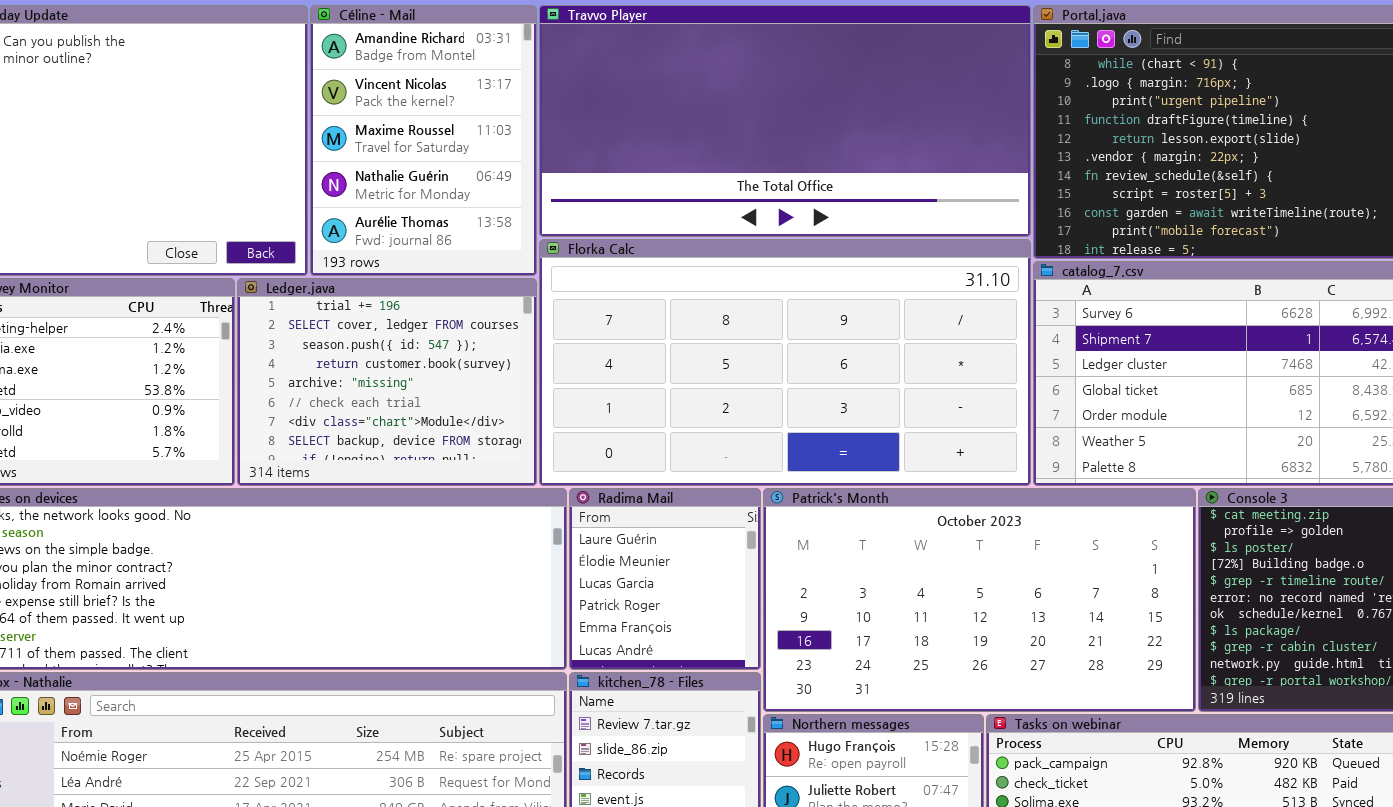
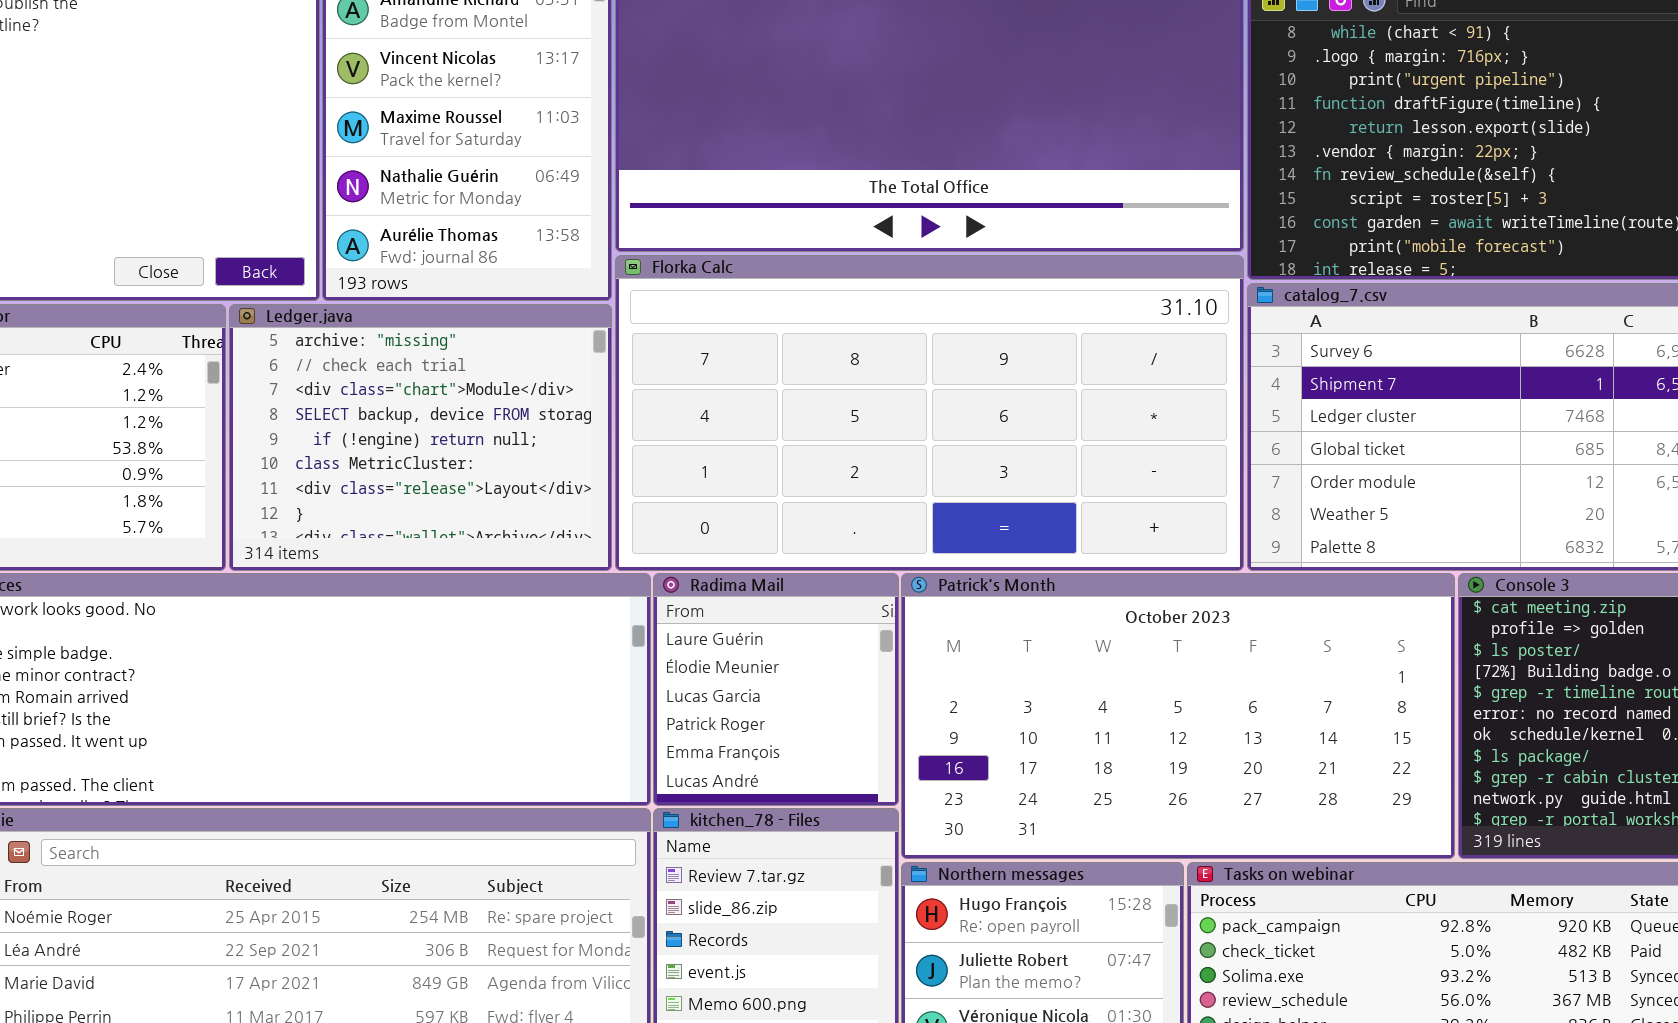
Ledger.java: [237,278,537,486] -> [229,304,612,571], scrolled down 4 rows

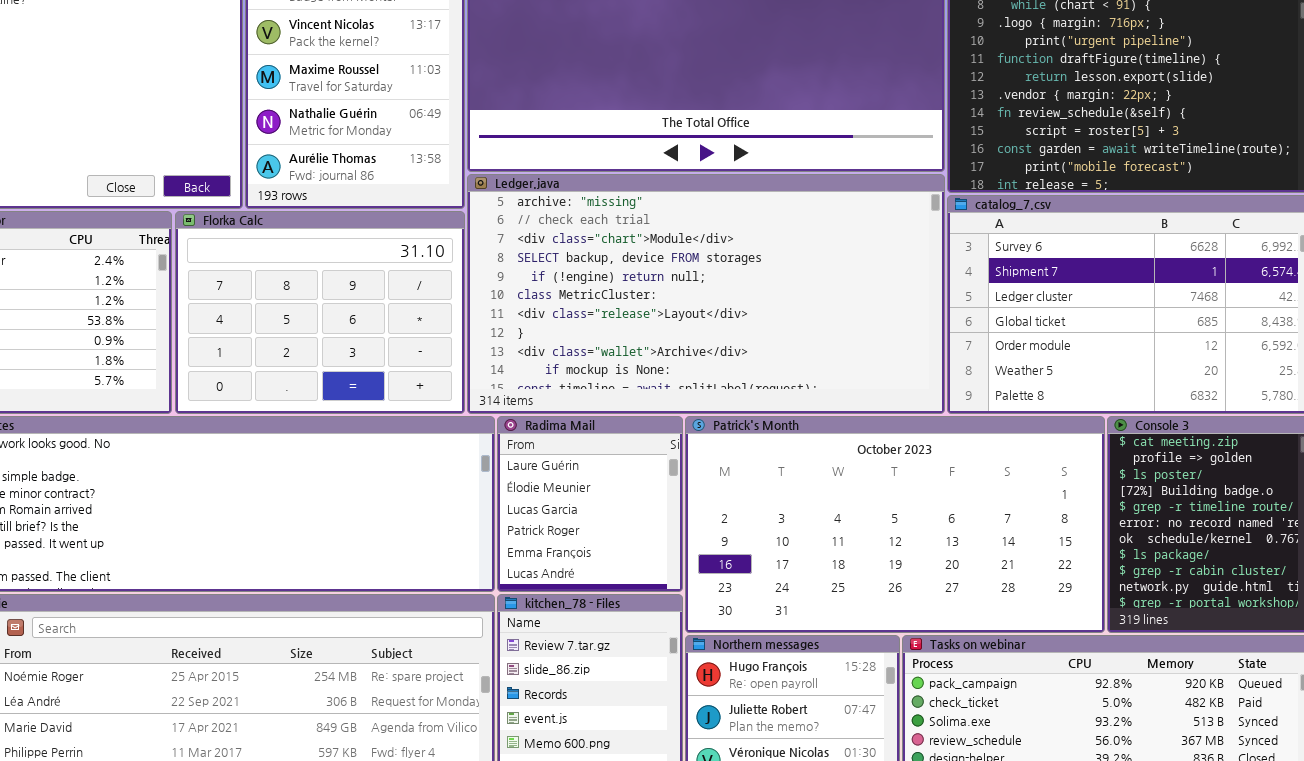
Florka Calc: [615,255,1244,571] -> [175,211,465,414], moved, resized
Ledger.java: [229,304,612,571] -> [467,174,945,414], moved, resized

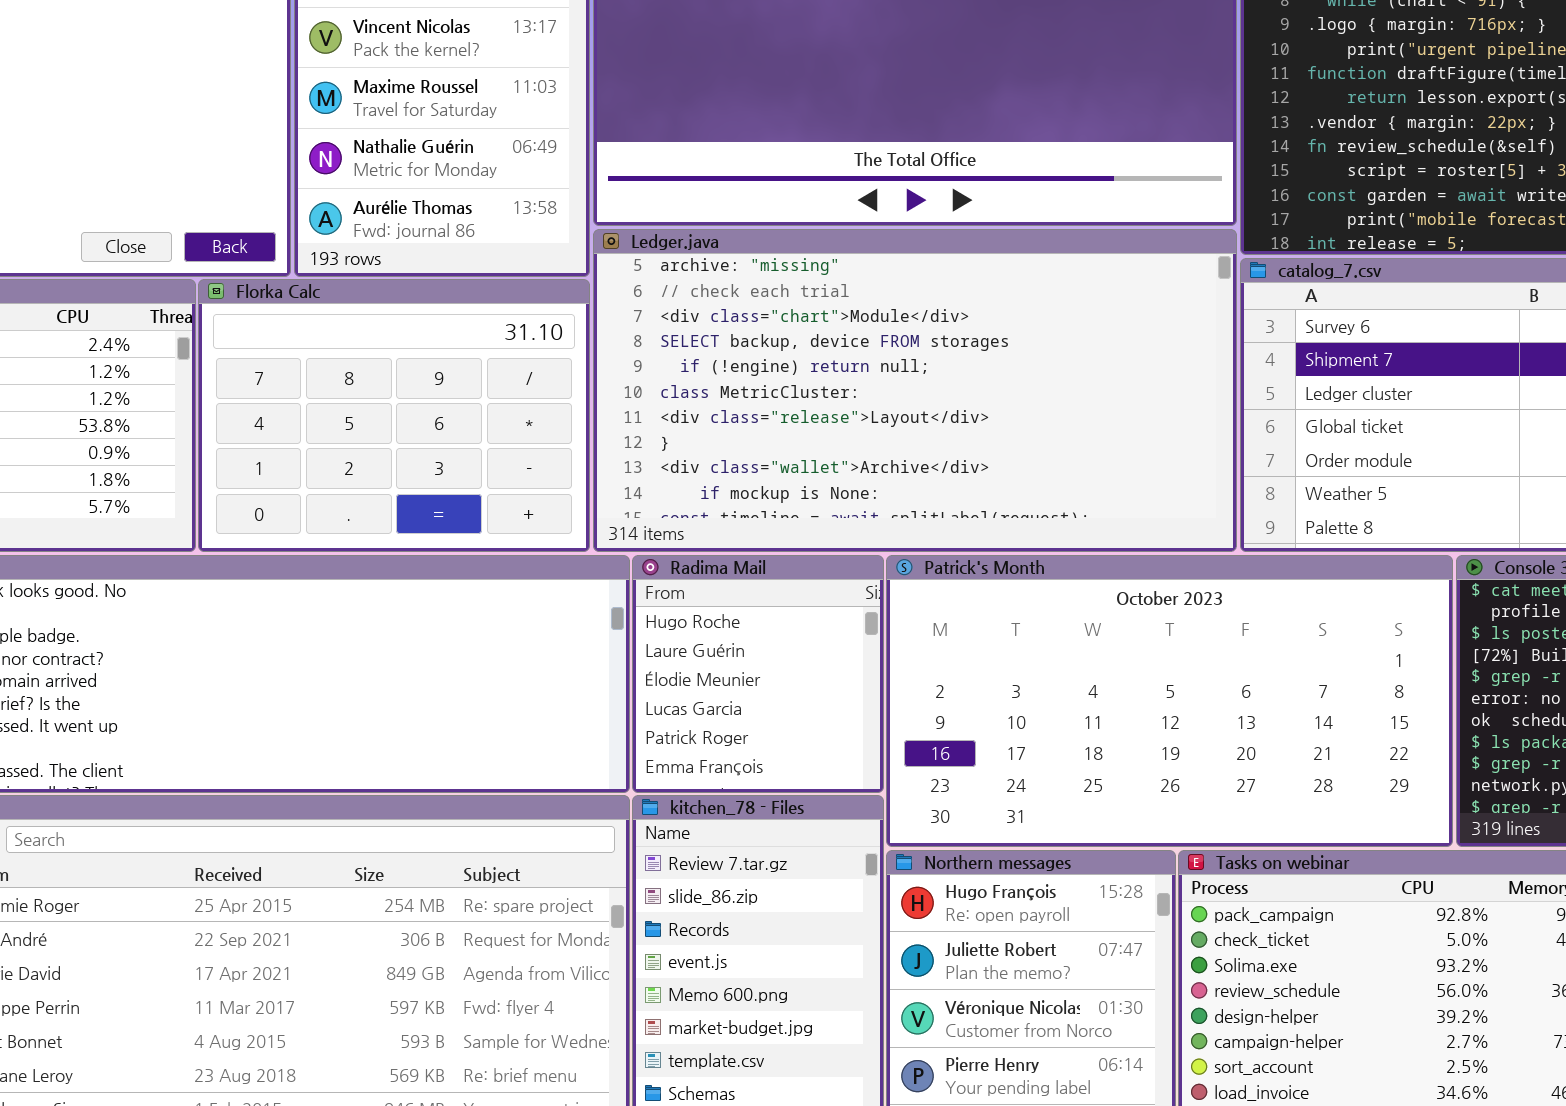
Radima Mail: [497,416,683,592] -> [632,555,884,793], scrolled up 1 row

